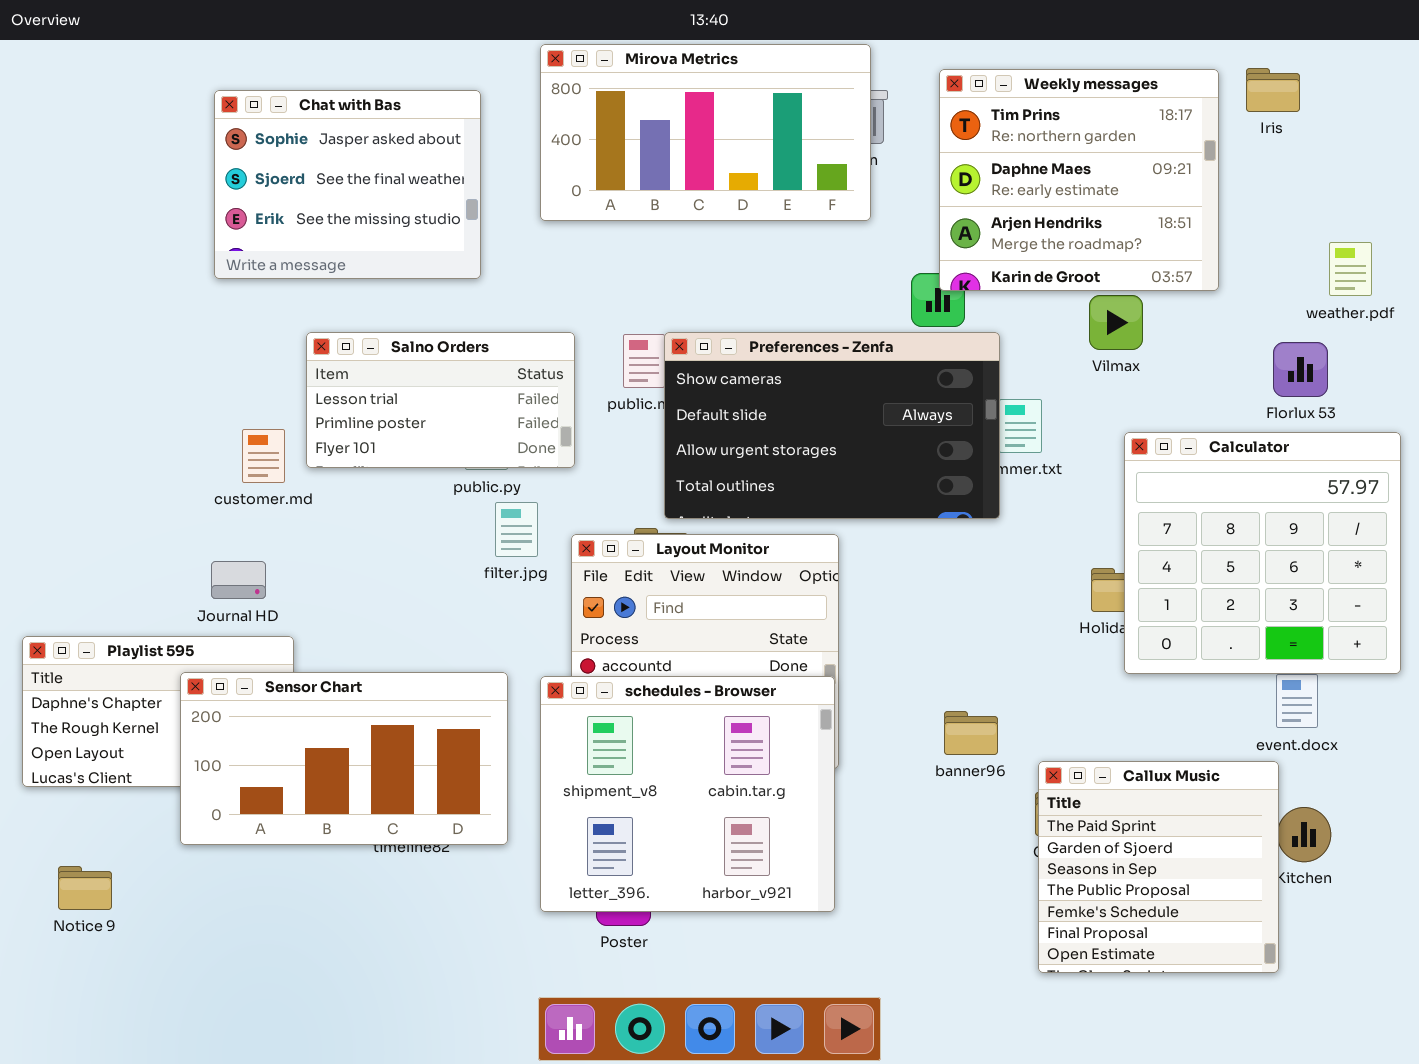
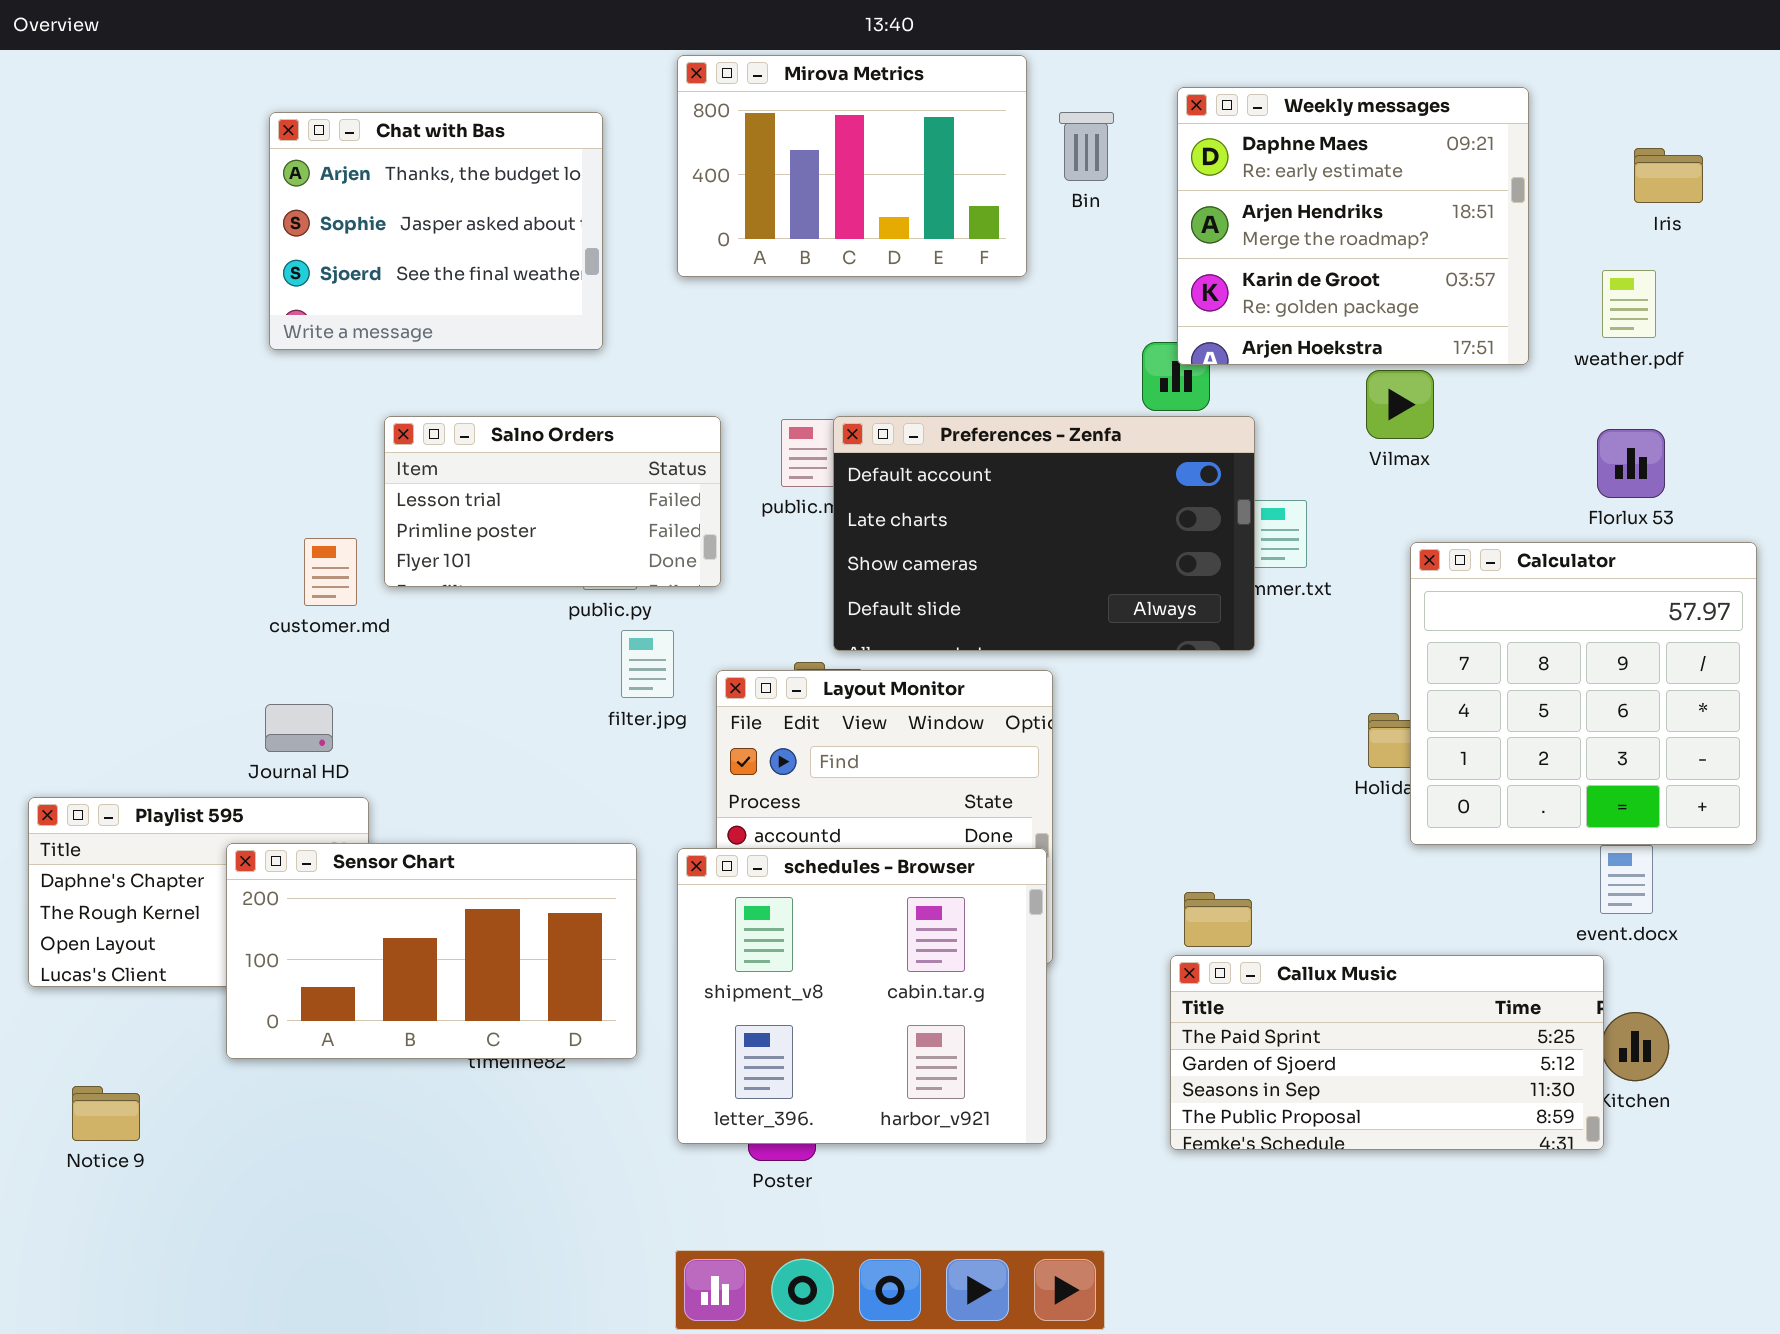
Mirova Metrics: [540,44,871,221] -> [677,55,1027,277], resized
Iris: [1246,68,1300,112] -> [1634,148,1703,203], moved
Weekly messages: [939,69,1219,291] -> [1177,87,1529,365], scrolled down 1 row
Chat with Bas: [214,90,481,279] -> [269,112,603,350], scrolled up 1 row
weather.pdf: [1329,242,1372,296] -> [1602,270,1656,338], moved
Preferences - Zenfa: [664,332,1000,519] -> [833,416,1255,651], scrolled up 2 rows
Callux Music: [1038,761,1279,973] -> [1170,955,1604,1150], resized

